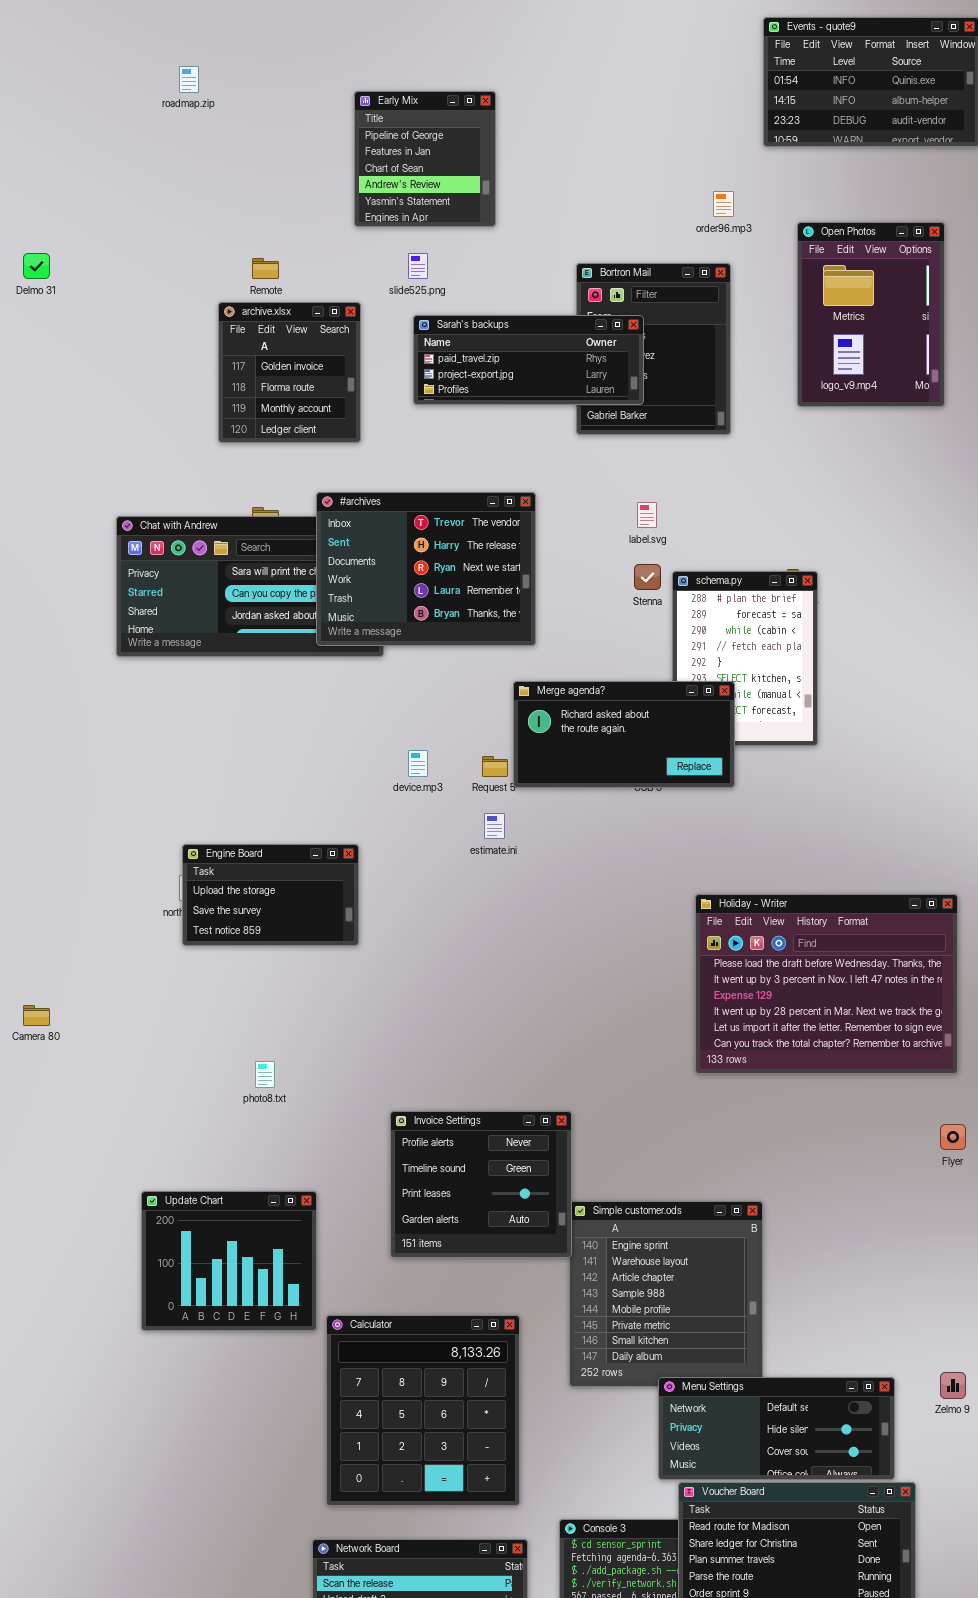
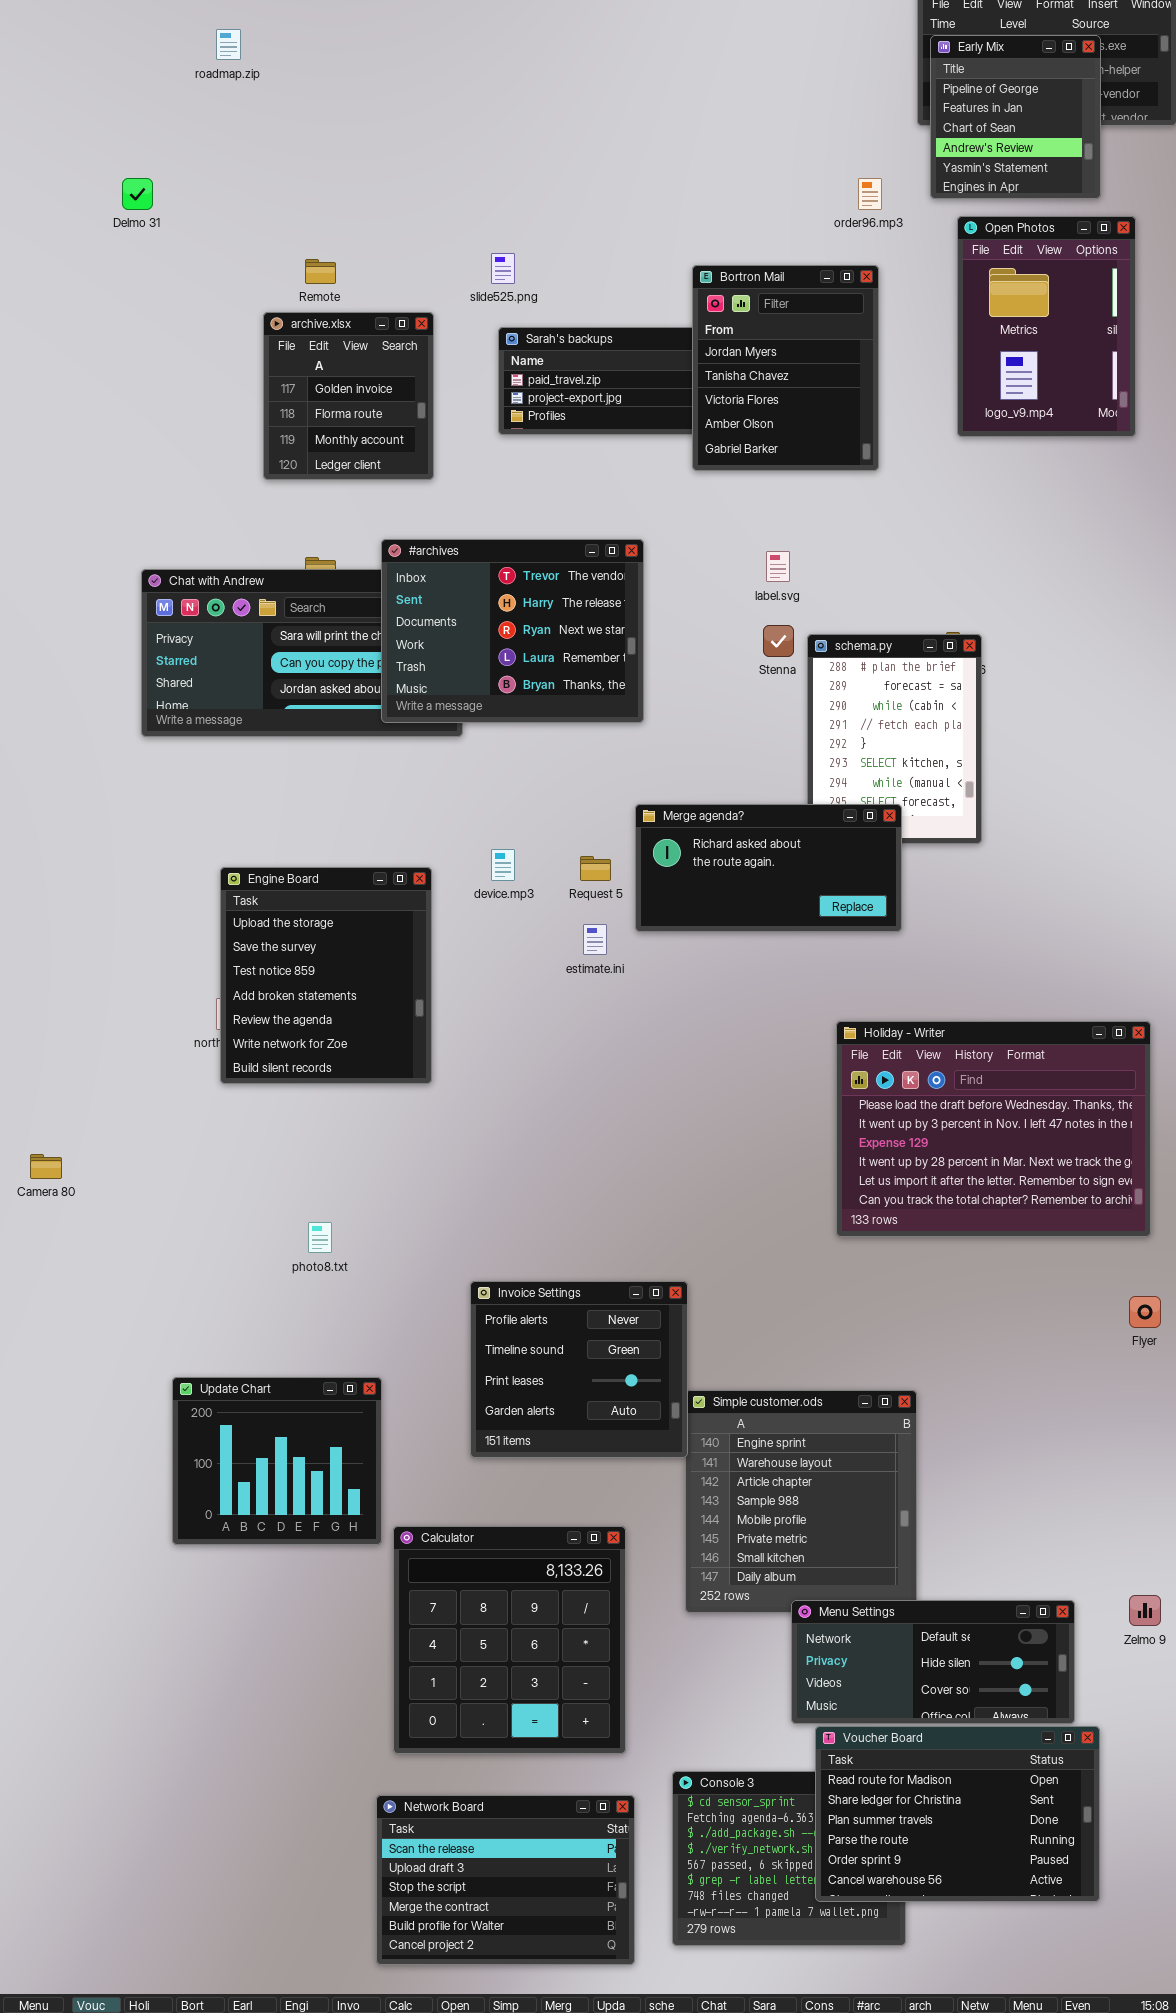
Early Mix: [354,91,496,227] -> [930,35,1101,199], moved
Delmo 31: [23,253,50,279] -> [122,178,153,210], moved
Bortron Mail: [576,263,731,435] -> [692,265,879,471], raised
Merge agenda?: [513,681,735,788] -> [635,804,902,932], moved
Engine Board: [182,844,359,946] -> [220,867,432,1084], resized

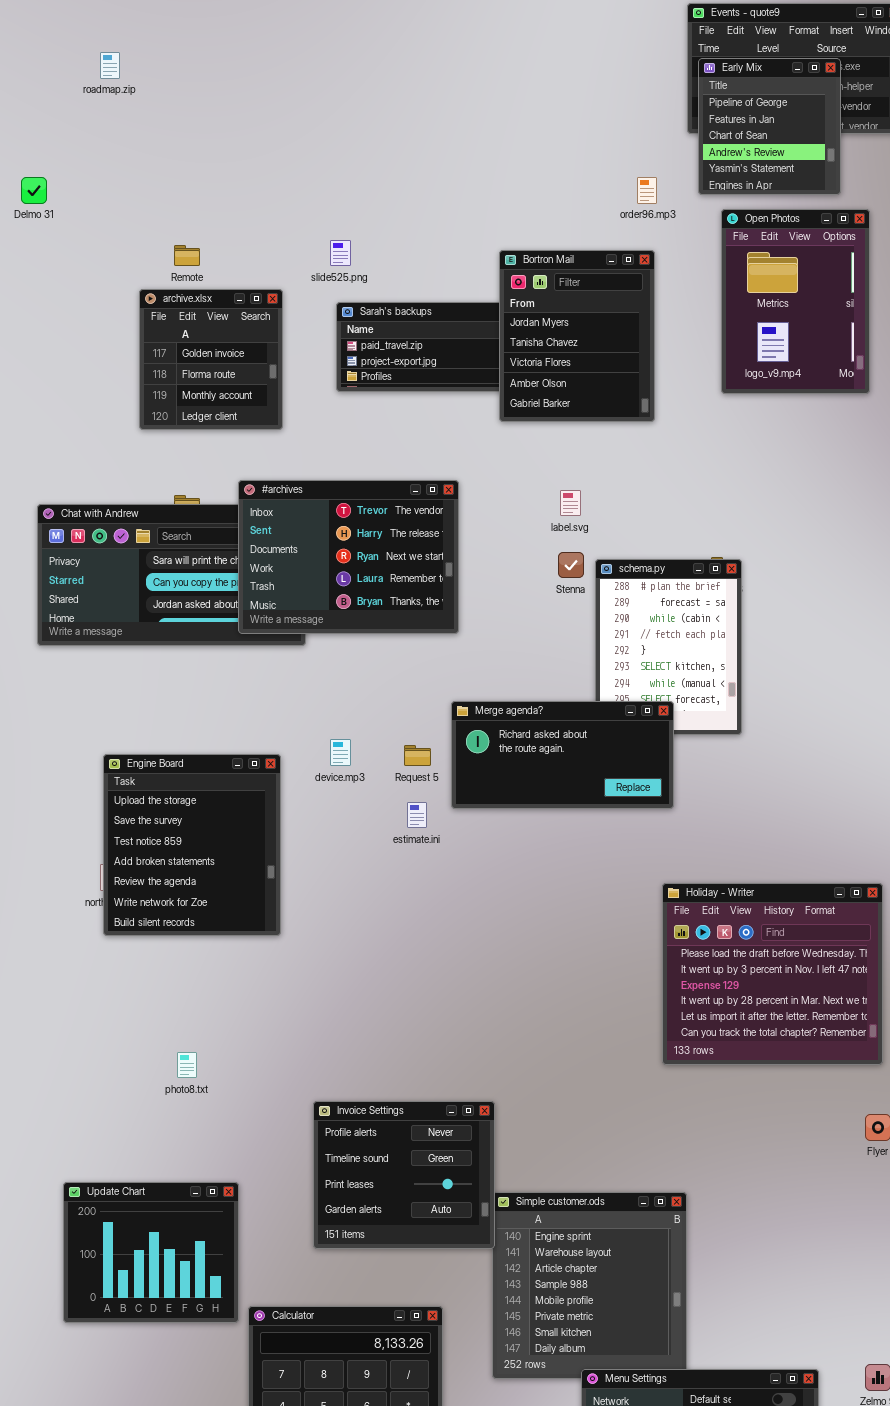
Holiday - Writer: [836,1021,1151,1237] -> [662,883,883,1065], resized

